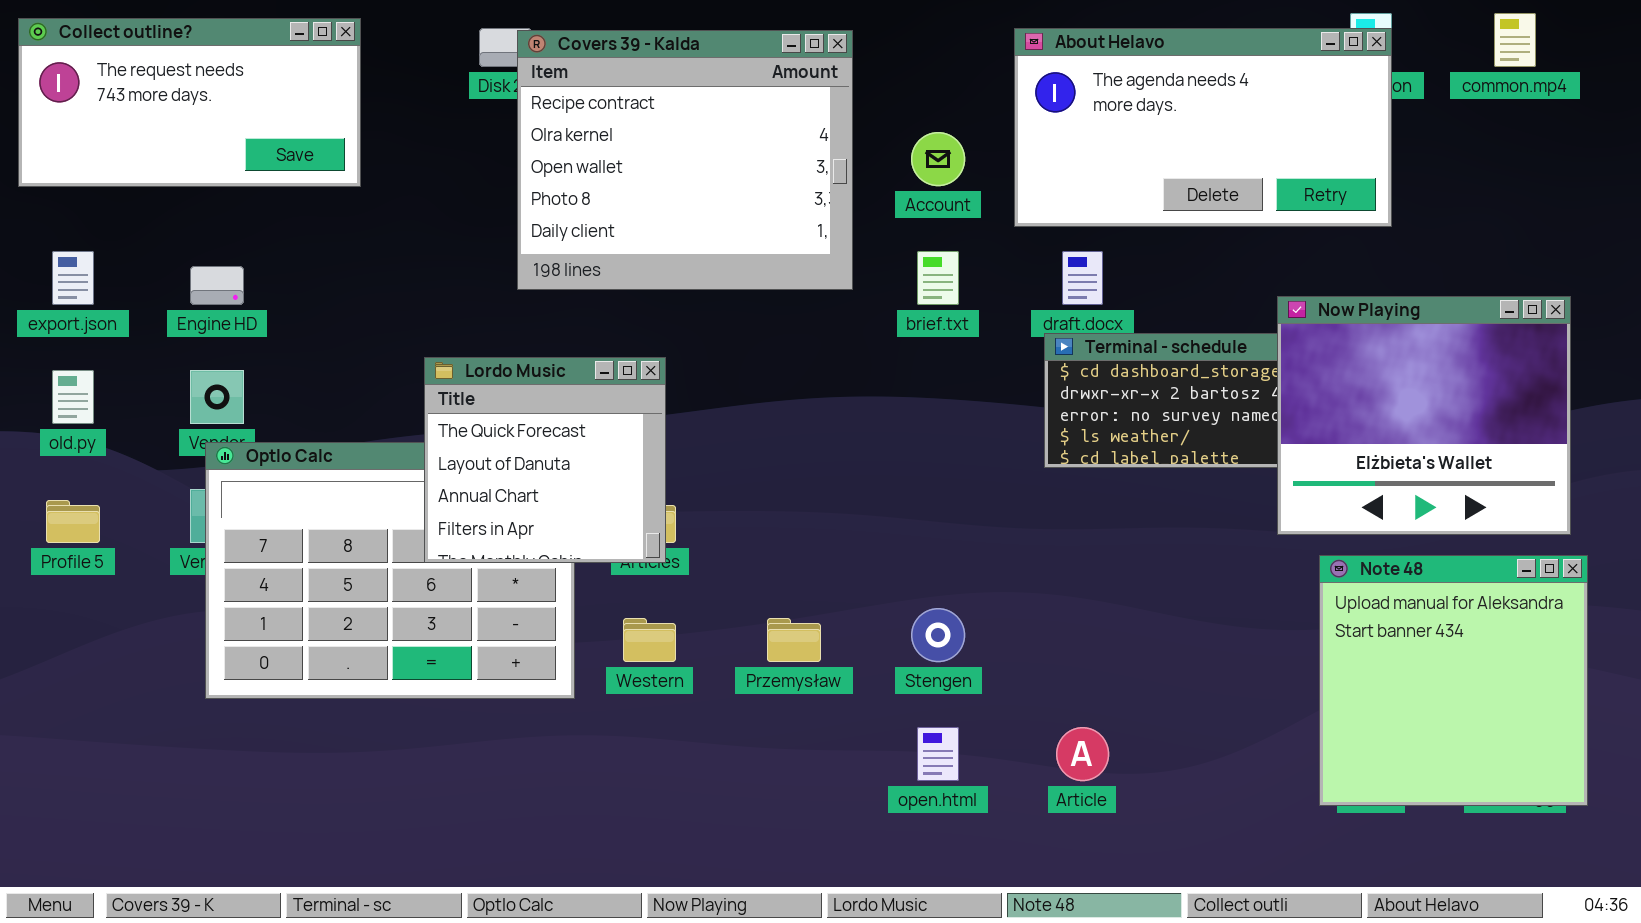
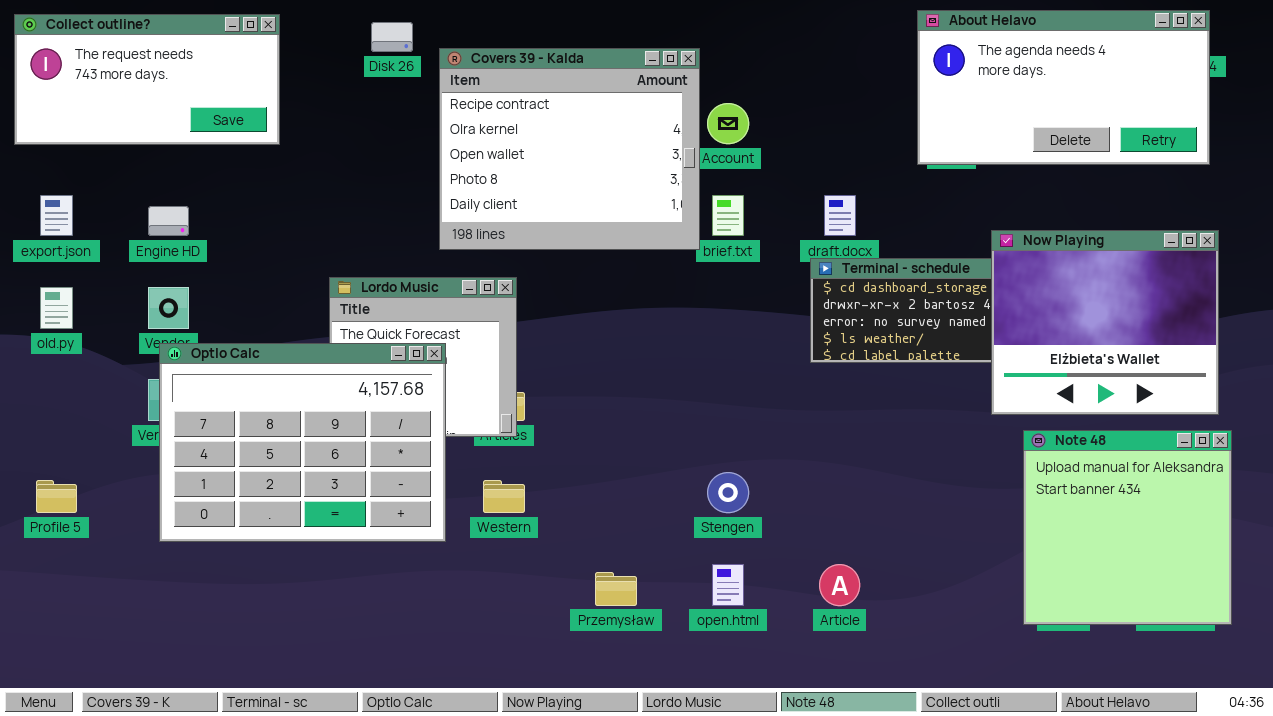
About Helavo: [1014,28,1392,227] -> [917,10,1210,165], moved
Covers 39 - Kalda: [517,30,853,290] -> [439,48,700,250], moved
Optlo Calc: [205,442,575,699] -> [159,343,446,542], raised
Profile 5: [46,500,100,543] -> [36,480,77,513], moved
Przemysław: [767,618,821,662] -> [595,572,637,606], moved

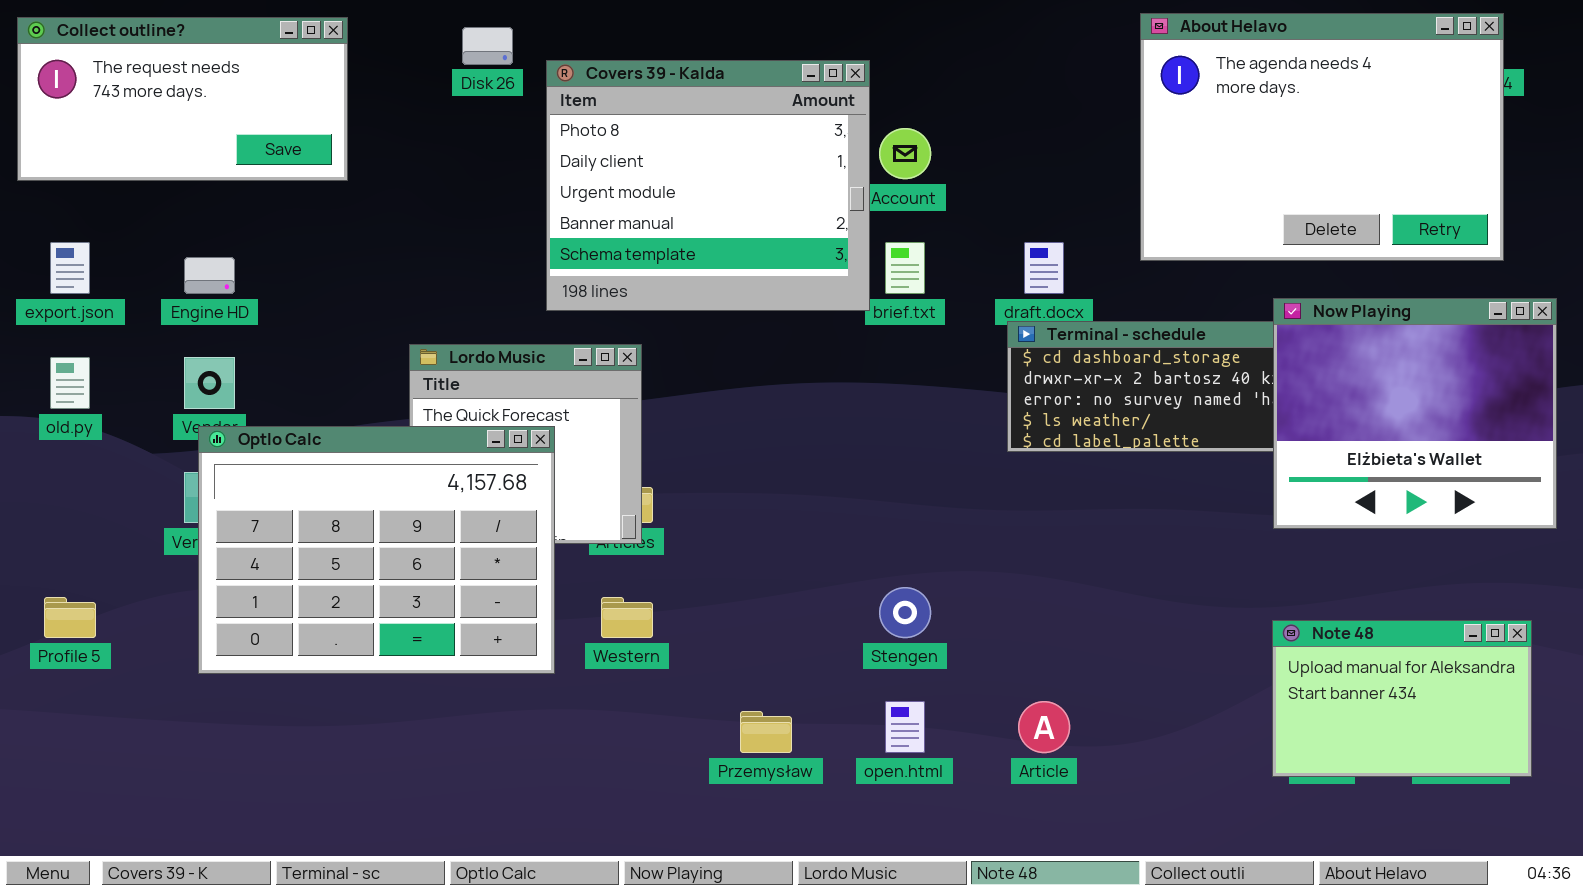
About Helavo: [917,10,1210,165] -> [1140,13,1504,261], resized
Covers 39 - Kalda: [439,48,700,250] -> [546,60,870,311], scrolled down 3 rows
Now Playing: [991,230,1219,415] -> [1273,298,1557,529], moved
Note 48: [1023,430,1232,625] -> [1272,620,1532,777], resized

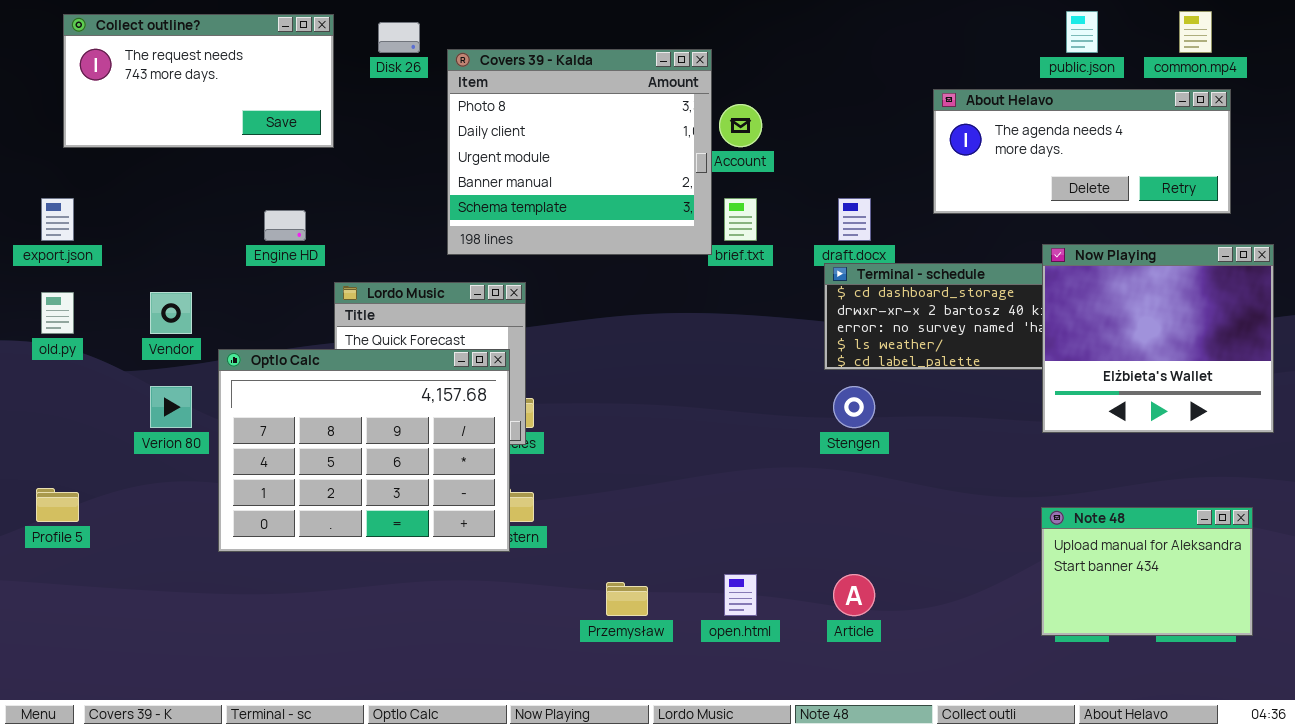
About Helavo: [1140,13,1504,261] -> [933,89,1231,214], resized
Collect outline?: [17,17,348,181] -> [63,14,334,148], moved
Engine HD: [184,257,235,294] -> [264,210,306,241], moved
Optlo Calc: [198,426,555,674] -> [218,349,510,552], moved
Stengen: [879,587,931,638] -> [833,386,875,428], moved

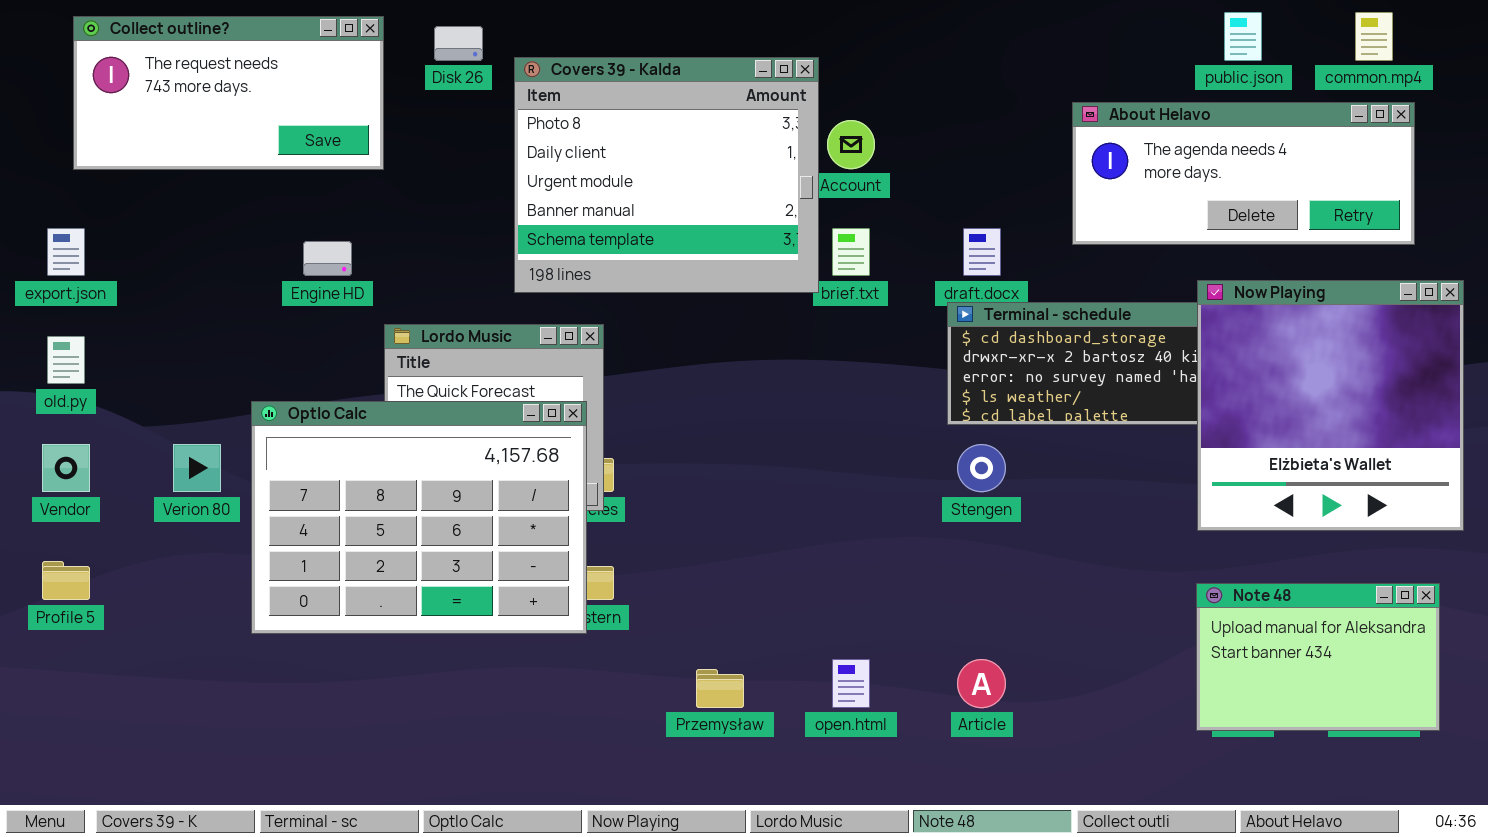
Now Playing: [1042,244,1274,433] -> [1197,280,1464,531], resized
Vendor: [150,292,192,334] -> [42,444,90,492], moved

